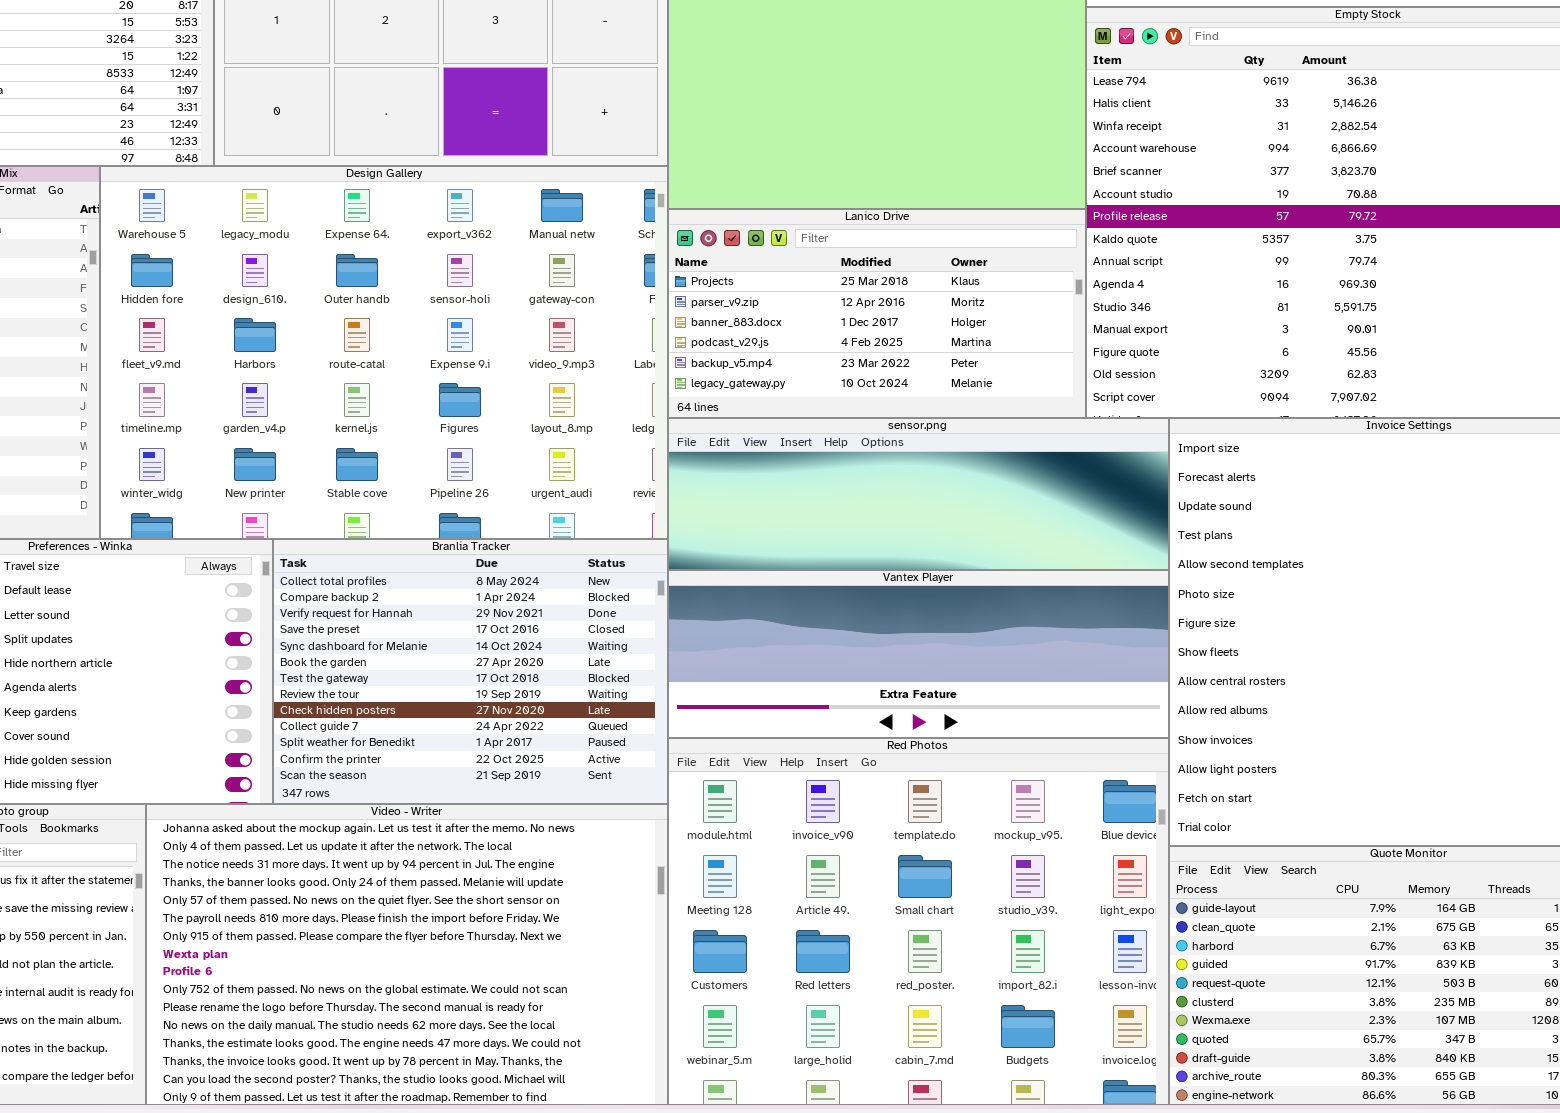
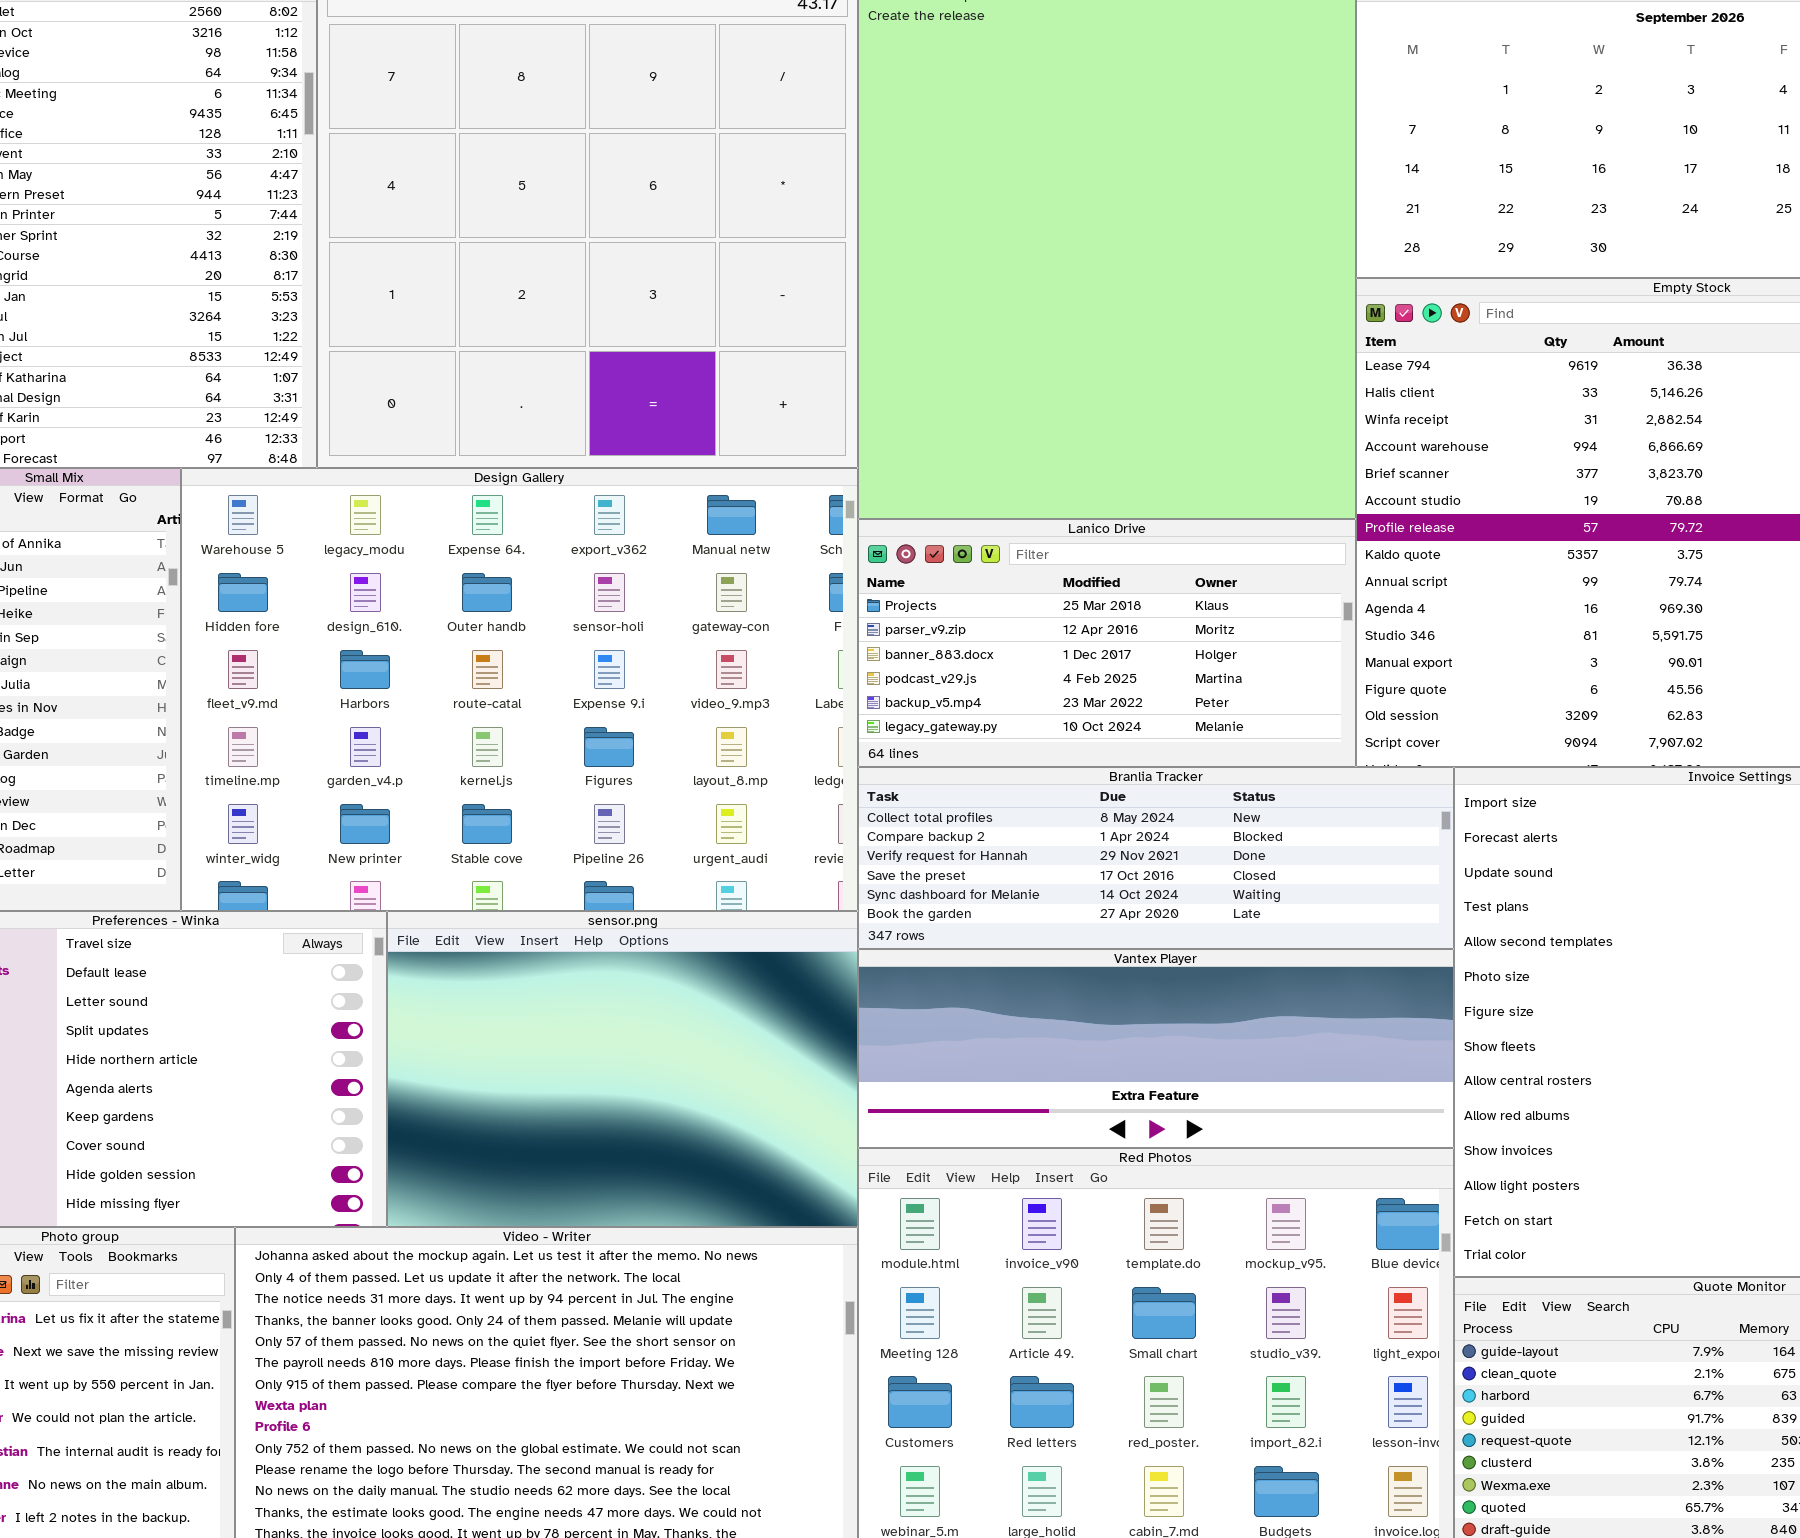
sensor.png: [668,418,1169,570] -> [387,911,858,1227], moved, resized
Branlia Tracker: [273,539,668,804] -> [858,767,1454,949], moved, resized

